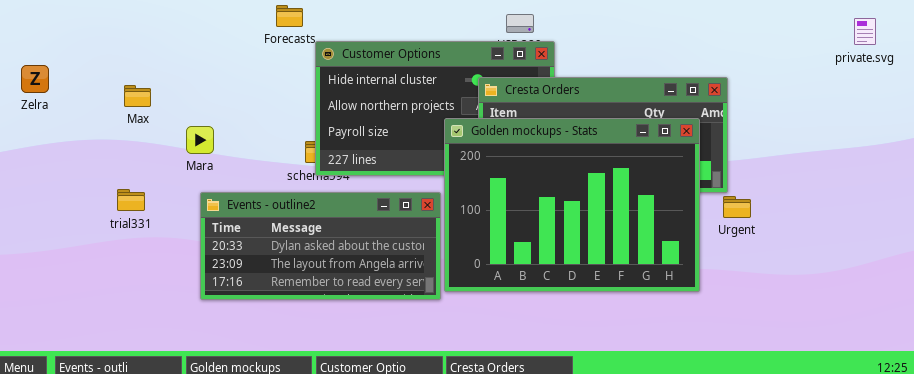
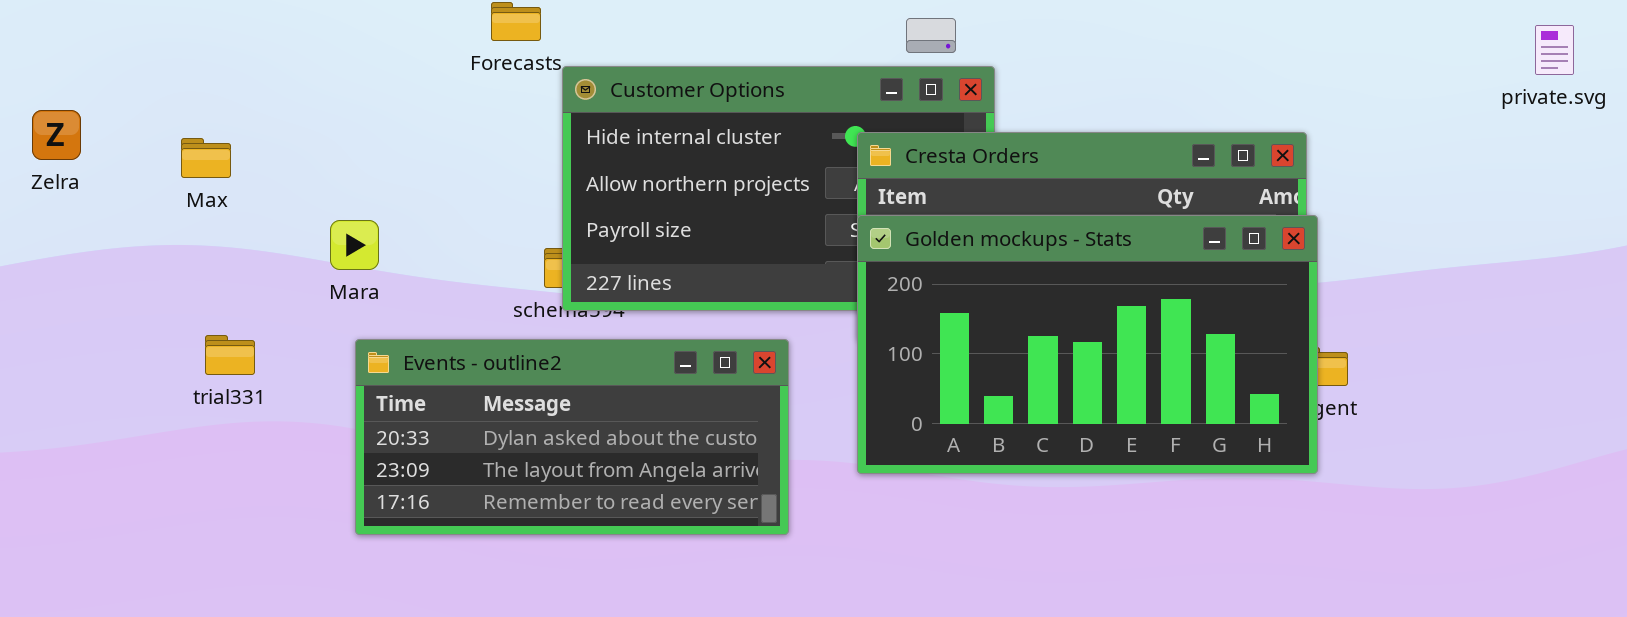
Max: [124,85,151,107] -> [181,138,231,178], moved
Golden mockups - Stats: [444,118,700,292] -> [857,215,1318,474], moved, resized

